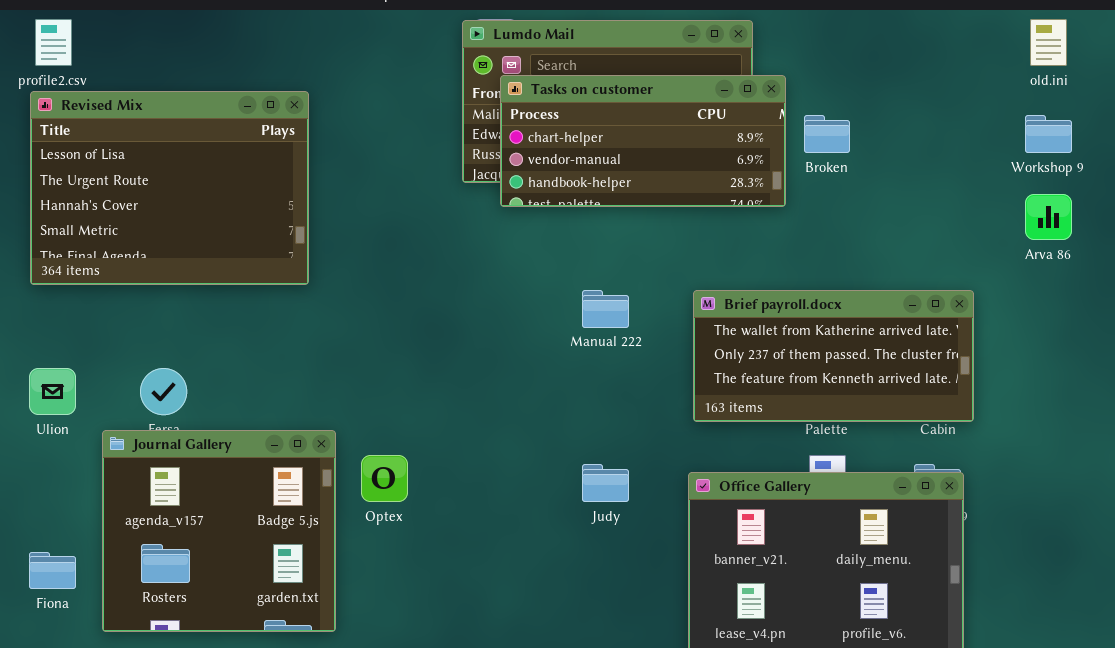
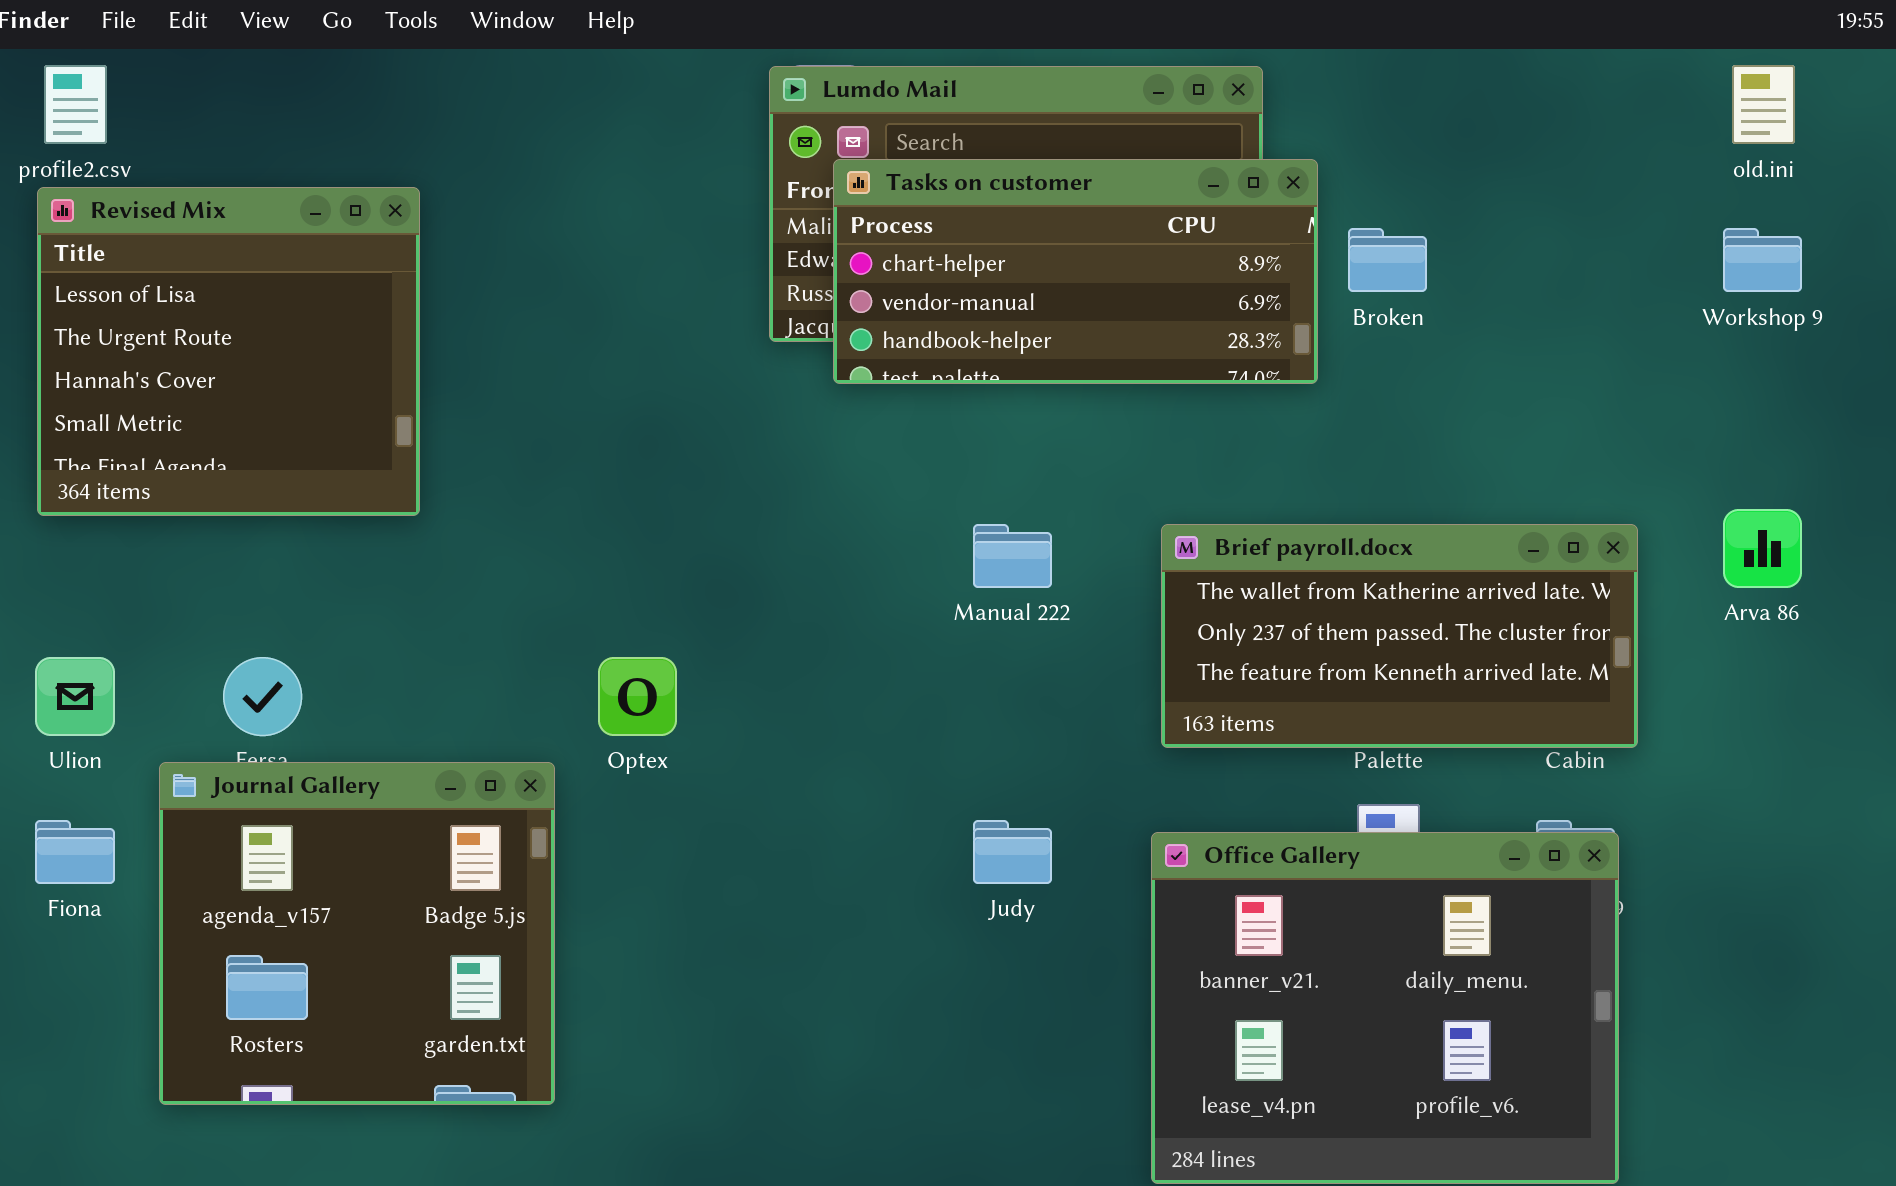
Revised Mix: [30,91,309,285] -> [37,187,420,516], resized
Arva 86: [1025,194,1072,240] -> [1723,509,1802,588], moved
Optex: [361,455,408,502] -> [598,657,677,736], moved
Fiona: [29,552,76,589] -> [35,820,115,884], moved

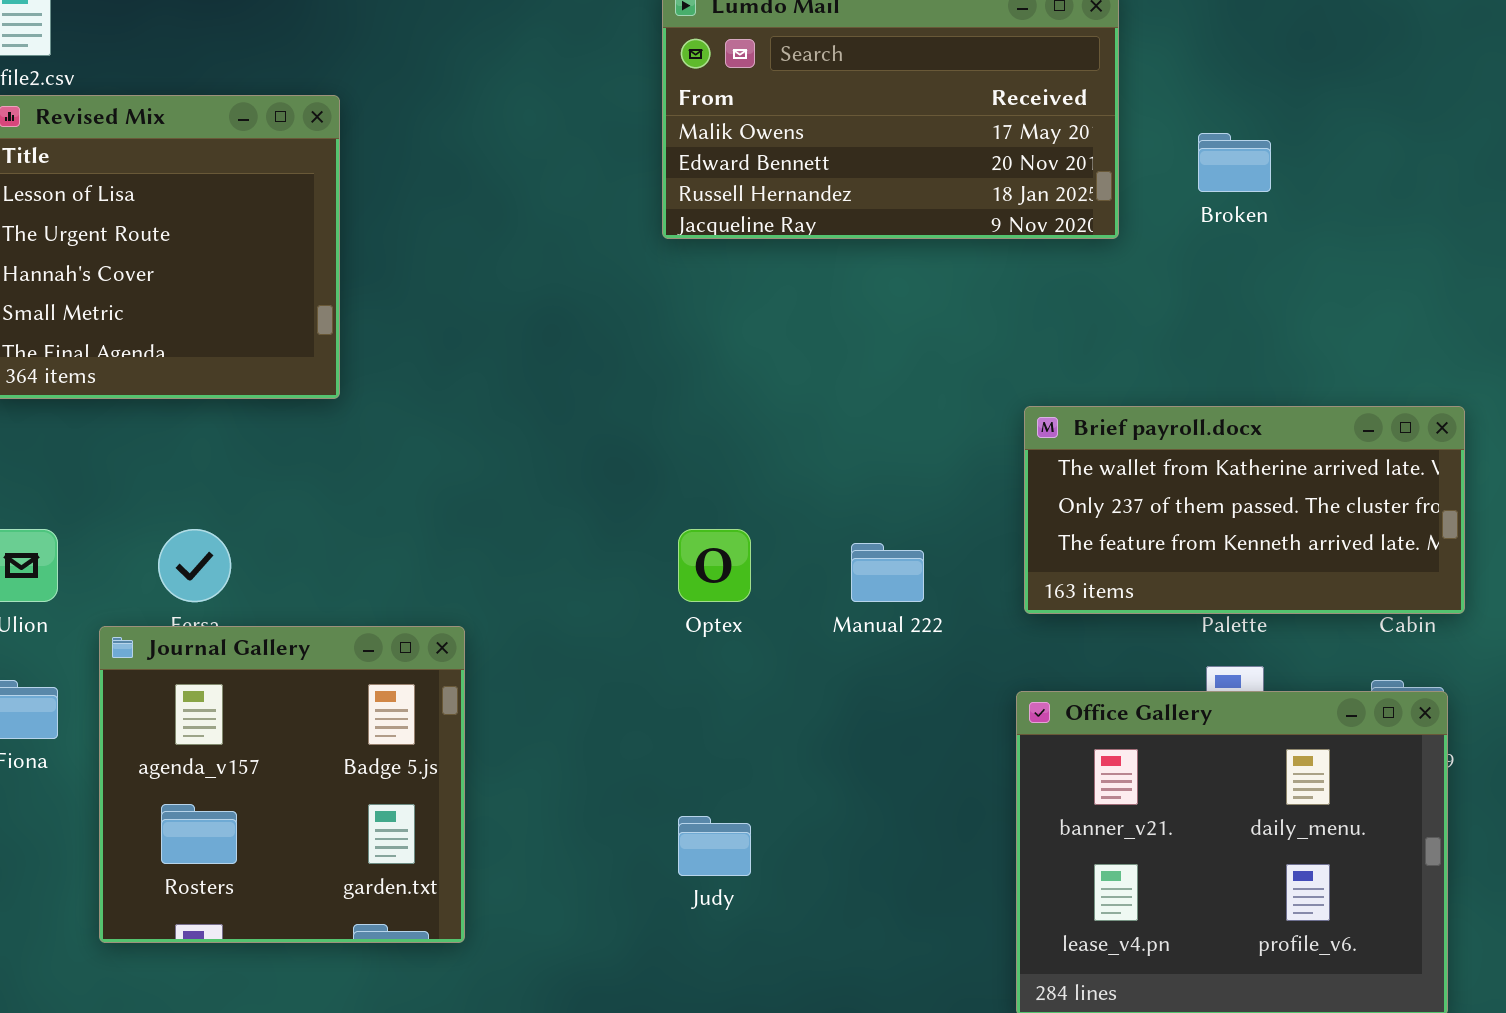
Tasks on customer: [833,159,1318,384] -> none, closed
Manual 222: [973,524,1052,588] -> [851,543,924,602], moved
Optex: [598,657,677,736] -> [678,529,751,602], moved
Judy: [973,820,1052,884] -> [678,816,751,876], moved

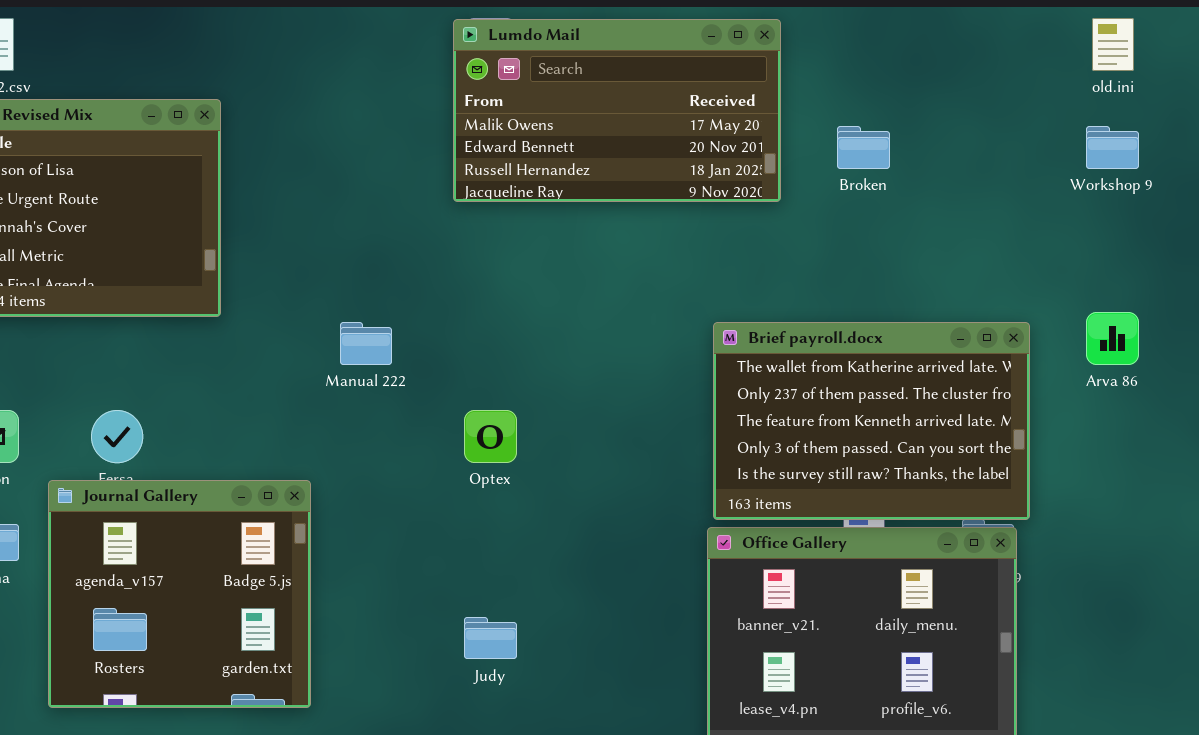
Brief payroll.docx: [1024,406,1465,614] -> [713,322,1030,520], resized
Manual 222: [851,543,924,602] -> [340,322,392,365], moved

